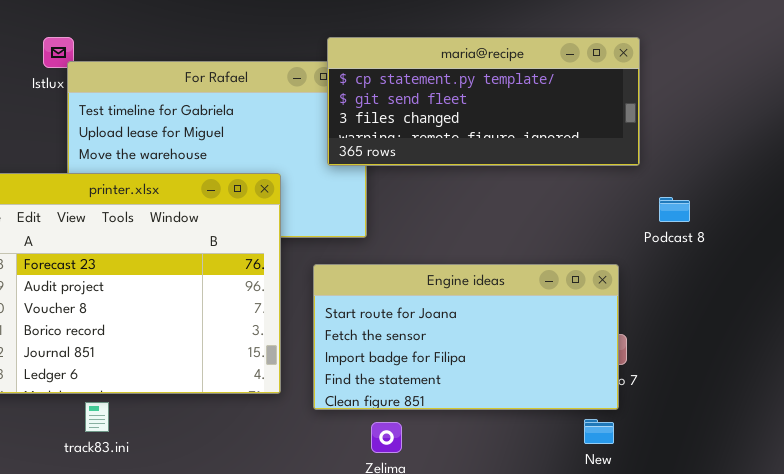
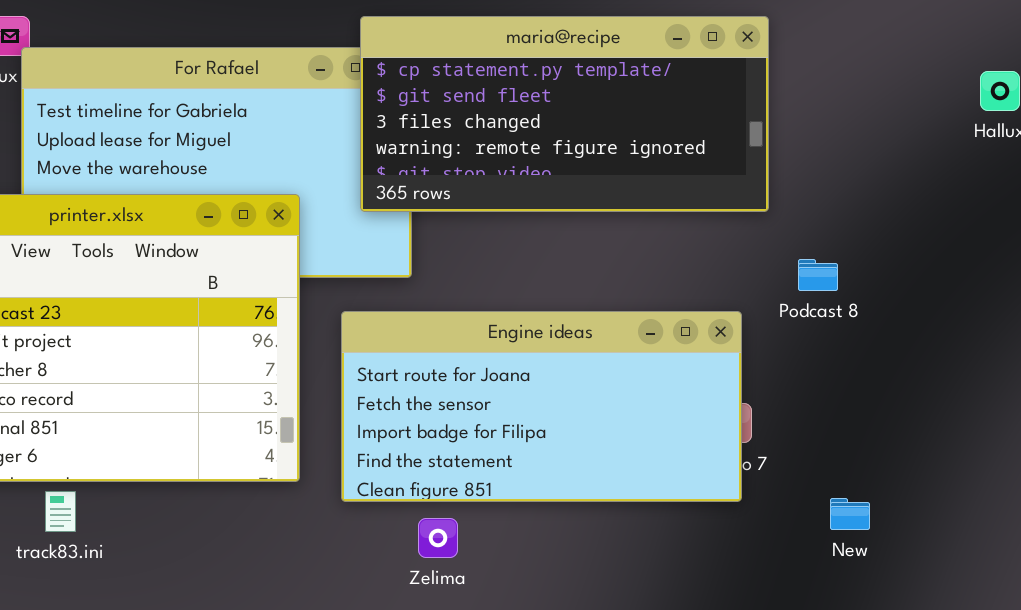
maria@recipe: [327,37,640,166] -> [360,16,769,212], resized
Podcast 8: [659,197,690,222] -> [798,259,838,291], moved
New: [584,419,614,444] -> [830,498,870,530], moved

